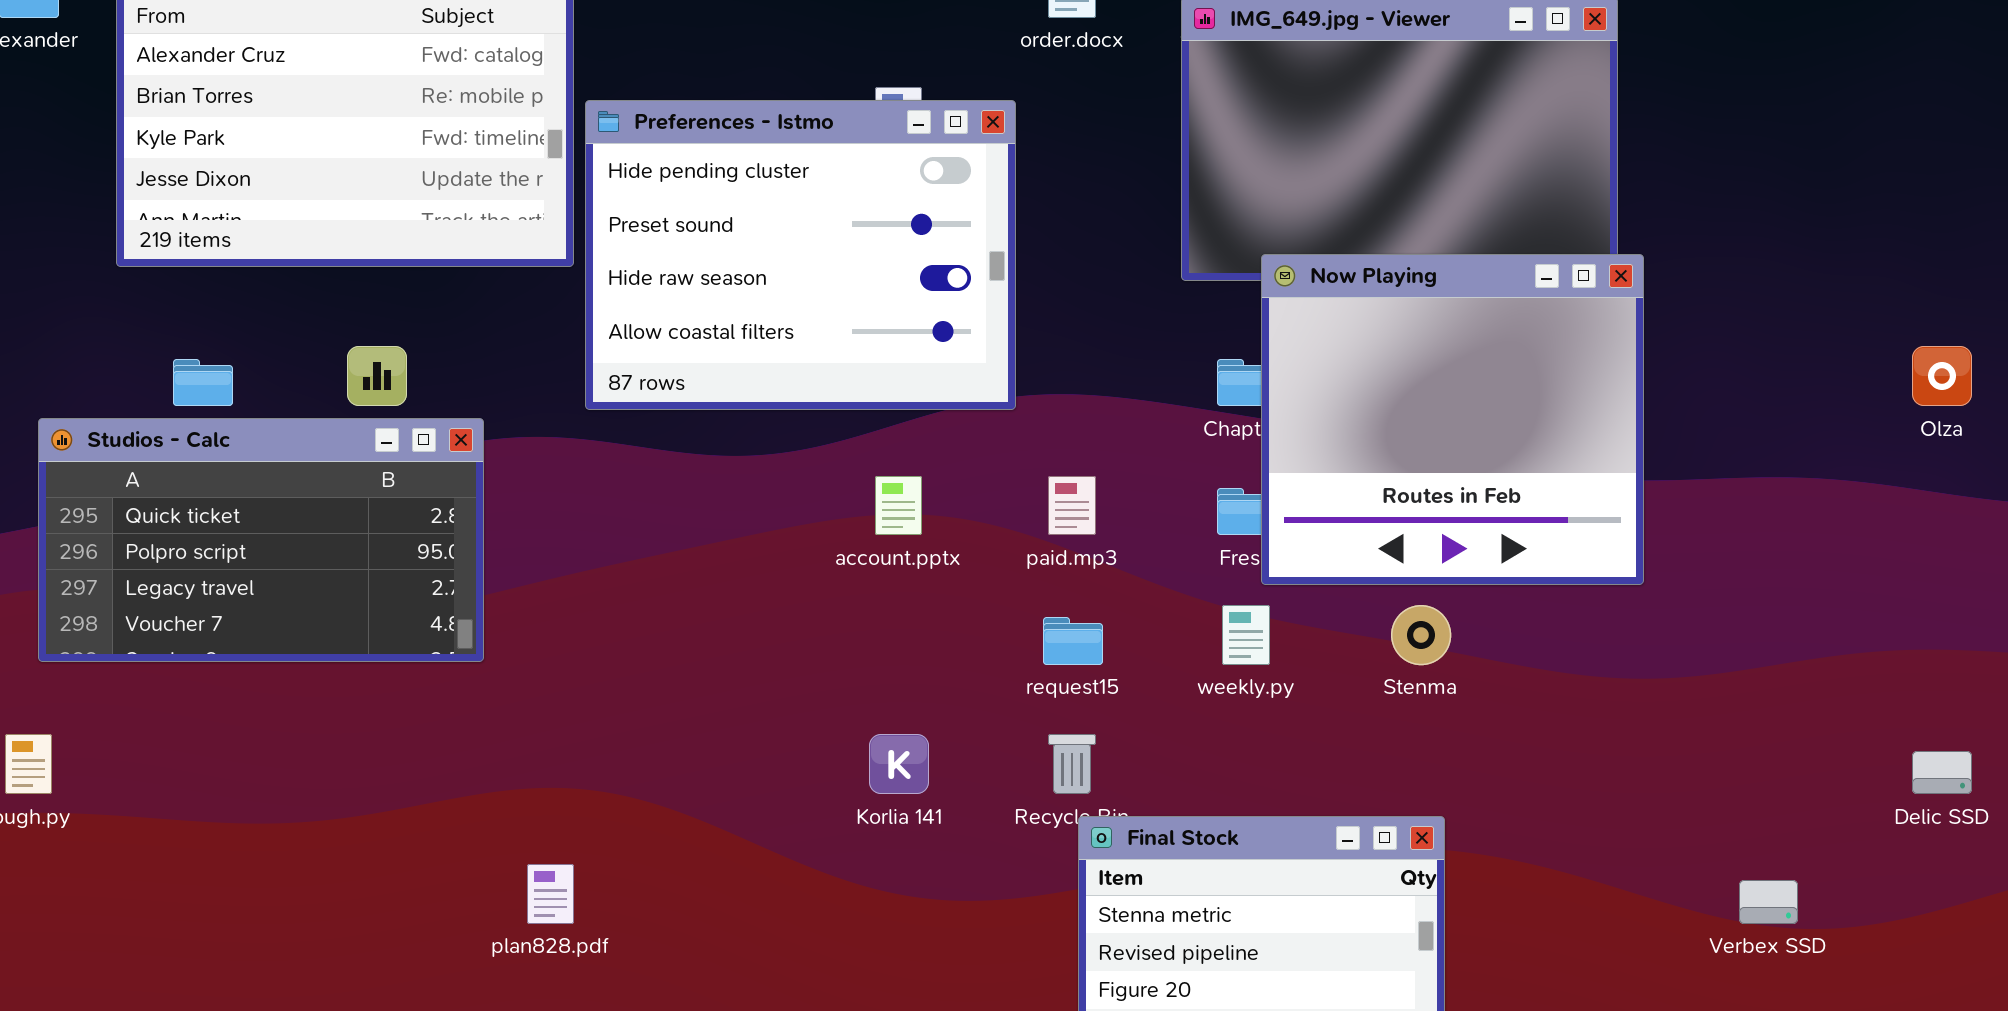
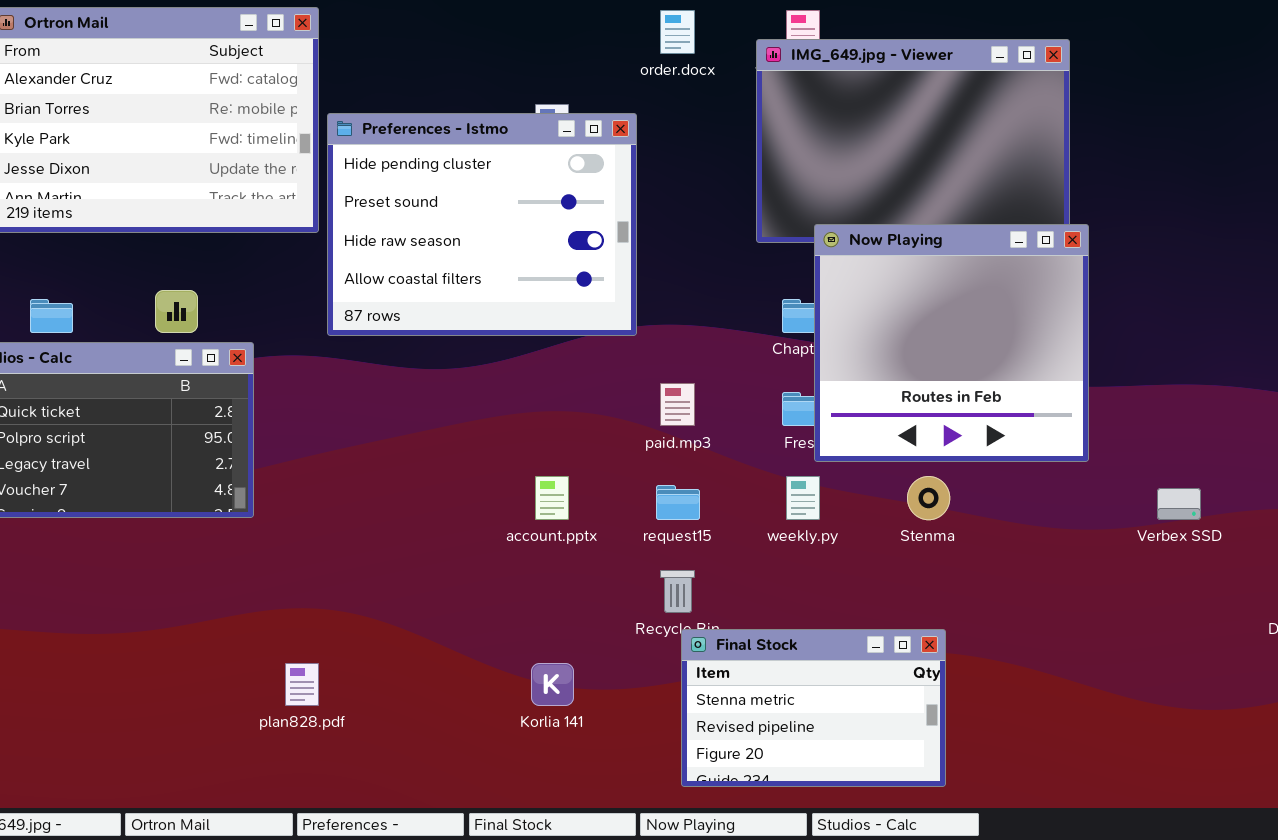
account.pptx: [875,476,922,535] -> [535,476,569,520], moved
Korlia 141: [869,734,929,794] -> [531,663,574,706], moved
Verbex SSD: [1739,880,1798,924] -> [1157,488,1201,520], moved

